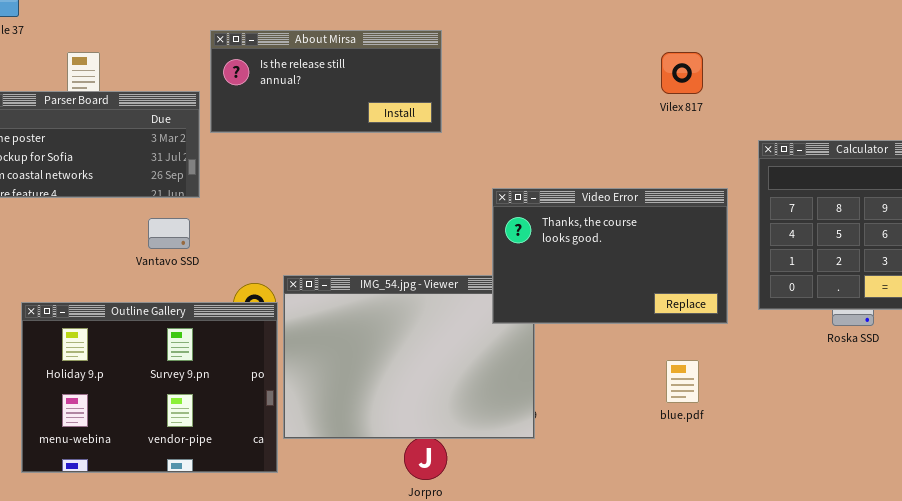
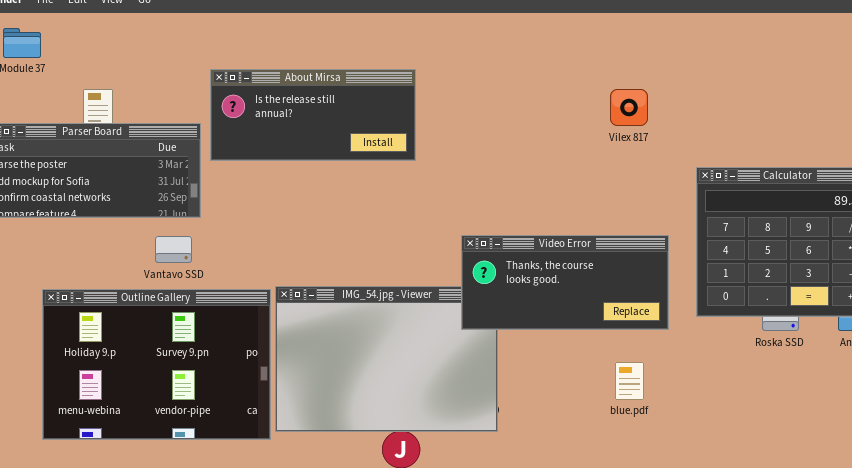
Video Error: [492,188,728,324] -> [461,235,669,330], resized
Outline Gallery: [21,302,278,473] -> [42,289,271,440], moved

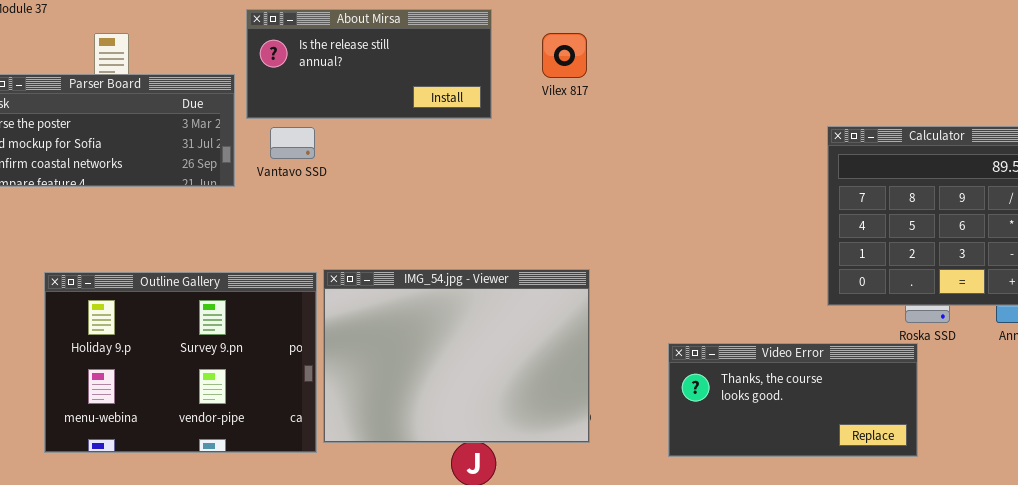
Vilex 817: [610,89,648,126] -> [542,33,587,78], moved
Video Error: [461,235,669,330] -> [668,343,918,457], moved
Vantavo SSD: [155,236,192,263] -> [270,127,315,159], moved

